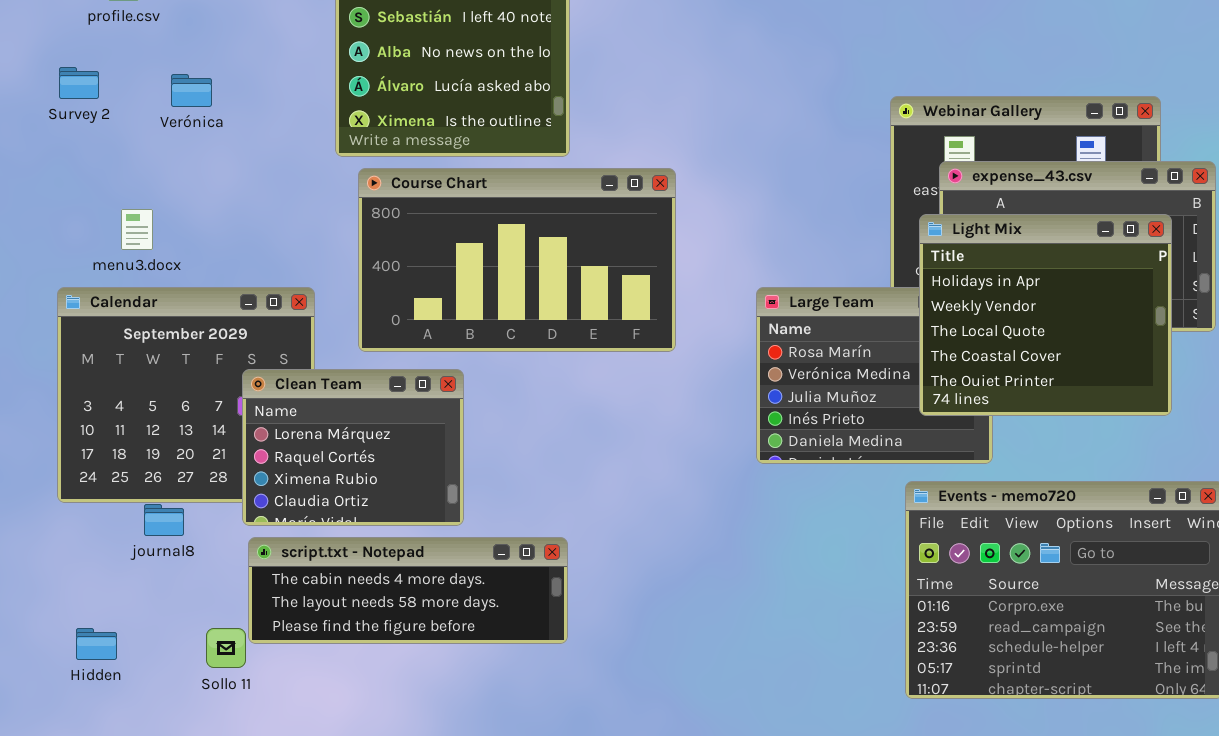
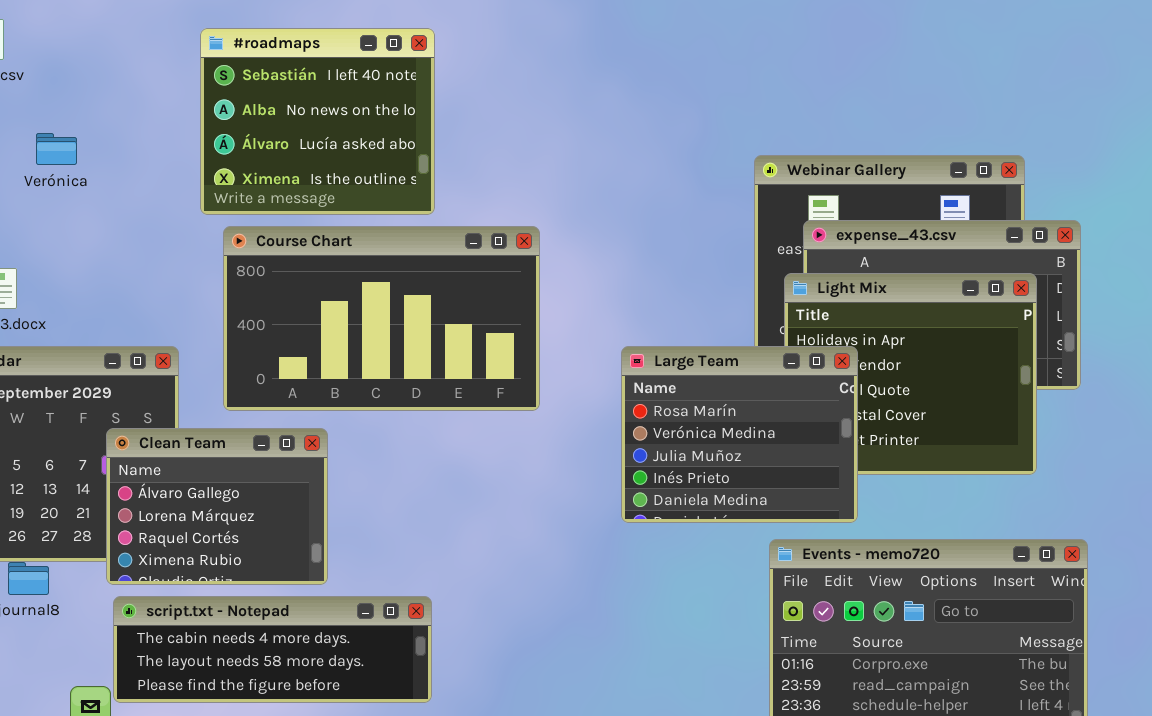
Large Team: [756,287,993,464] -> [621,346,858,523], raised
Clean Team: [242,369,464,526] -> [106,428,328,585], scrolled up 1 row

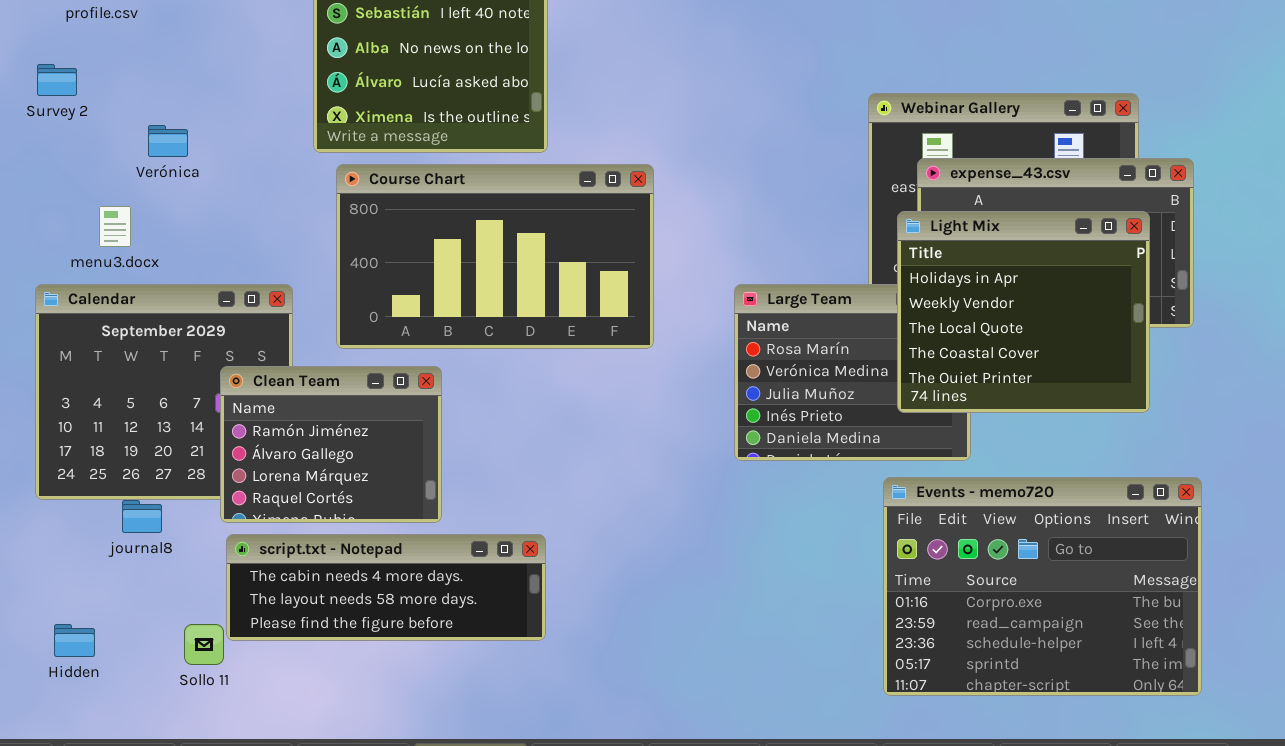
Verónica: [36,133,77,165] -> [148,125,188,157], moved
Light Mix: [784,273,1037,475] -> [897,211,1150,413], raised
Clean Team: [106,428,328,585] -> [220,366,442,523], scrolled up 1 row

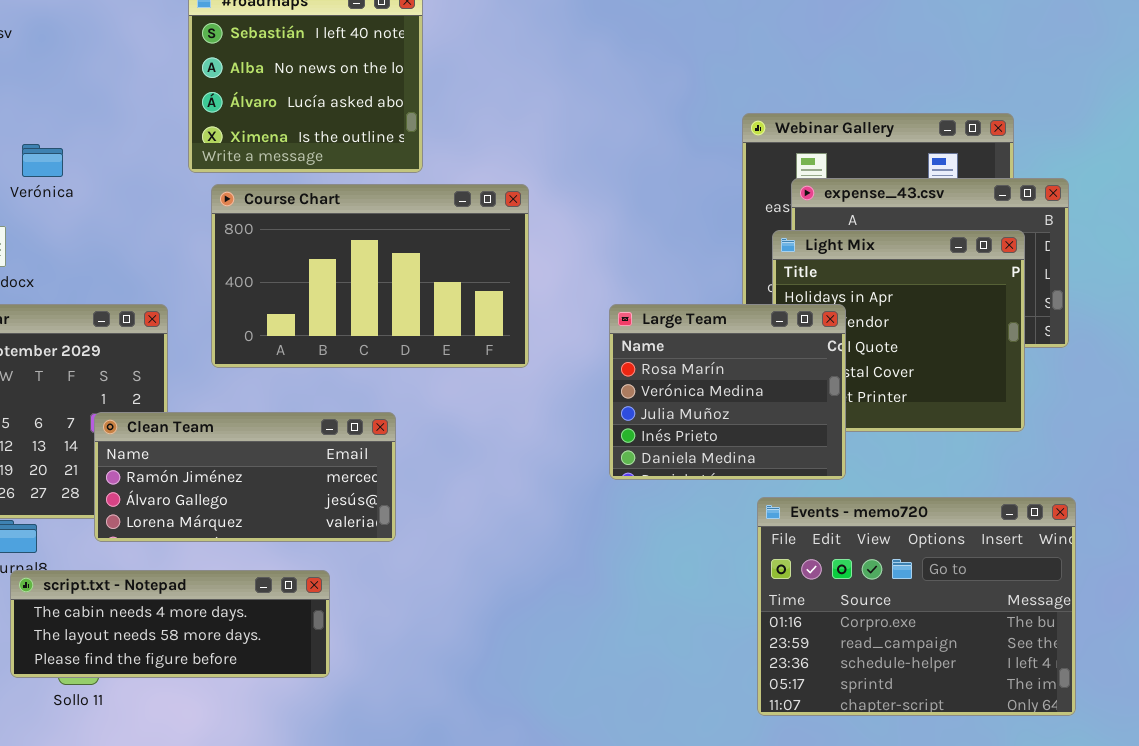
Large Team: [734,284,971,461] -> [609,304,846,480], raised
Clean Team: [220,366,442,523] -> [94,412,396,542], resized
script.txt - Notepad: [226,534,546,641] -> [10,570,330,678], moved

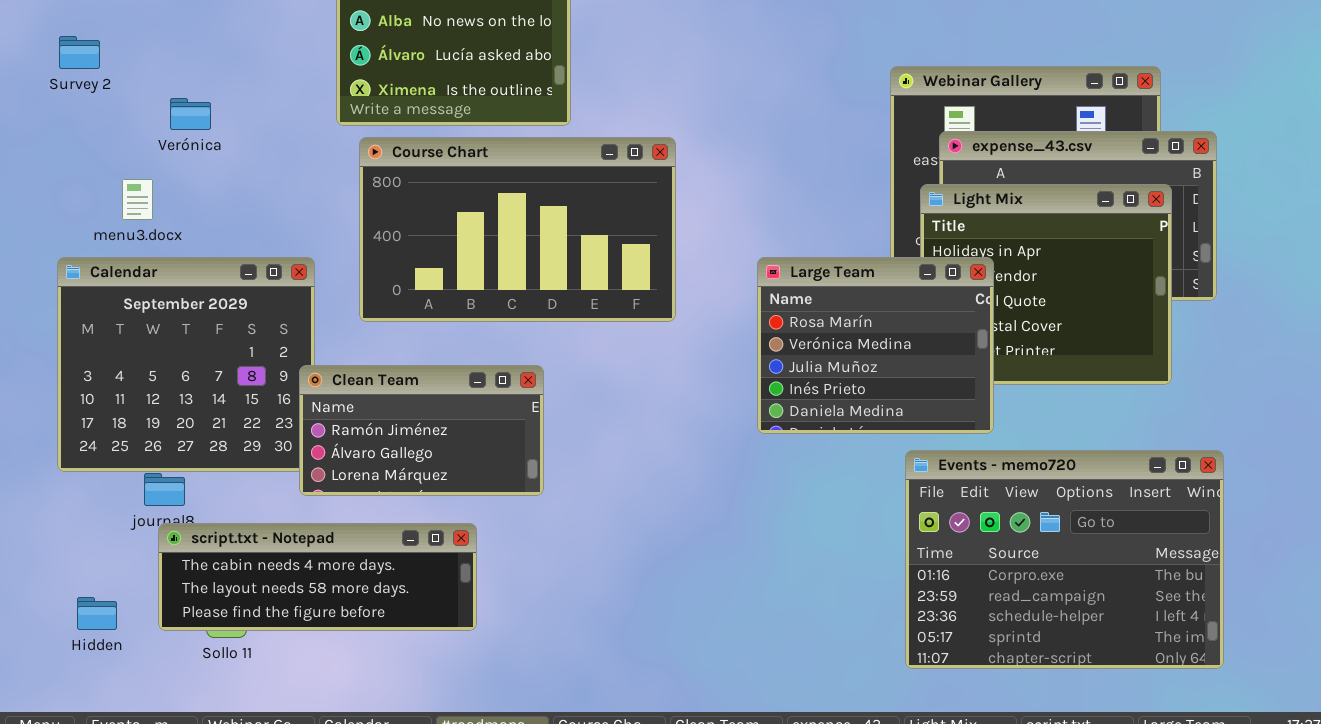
Clean Team: [94,412,396,542] -> [299,365,544,496], resized

